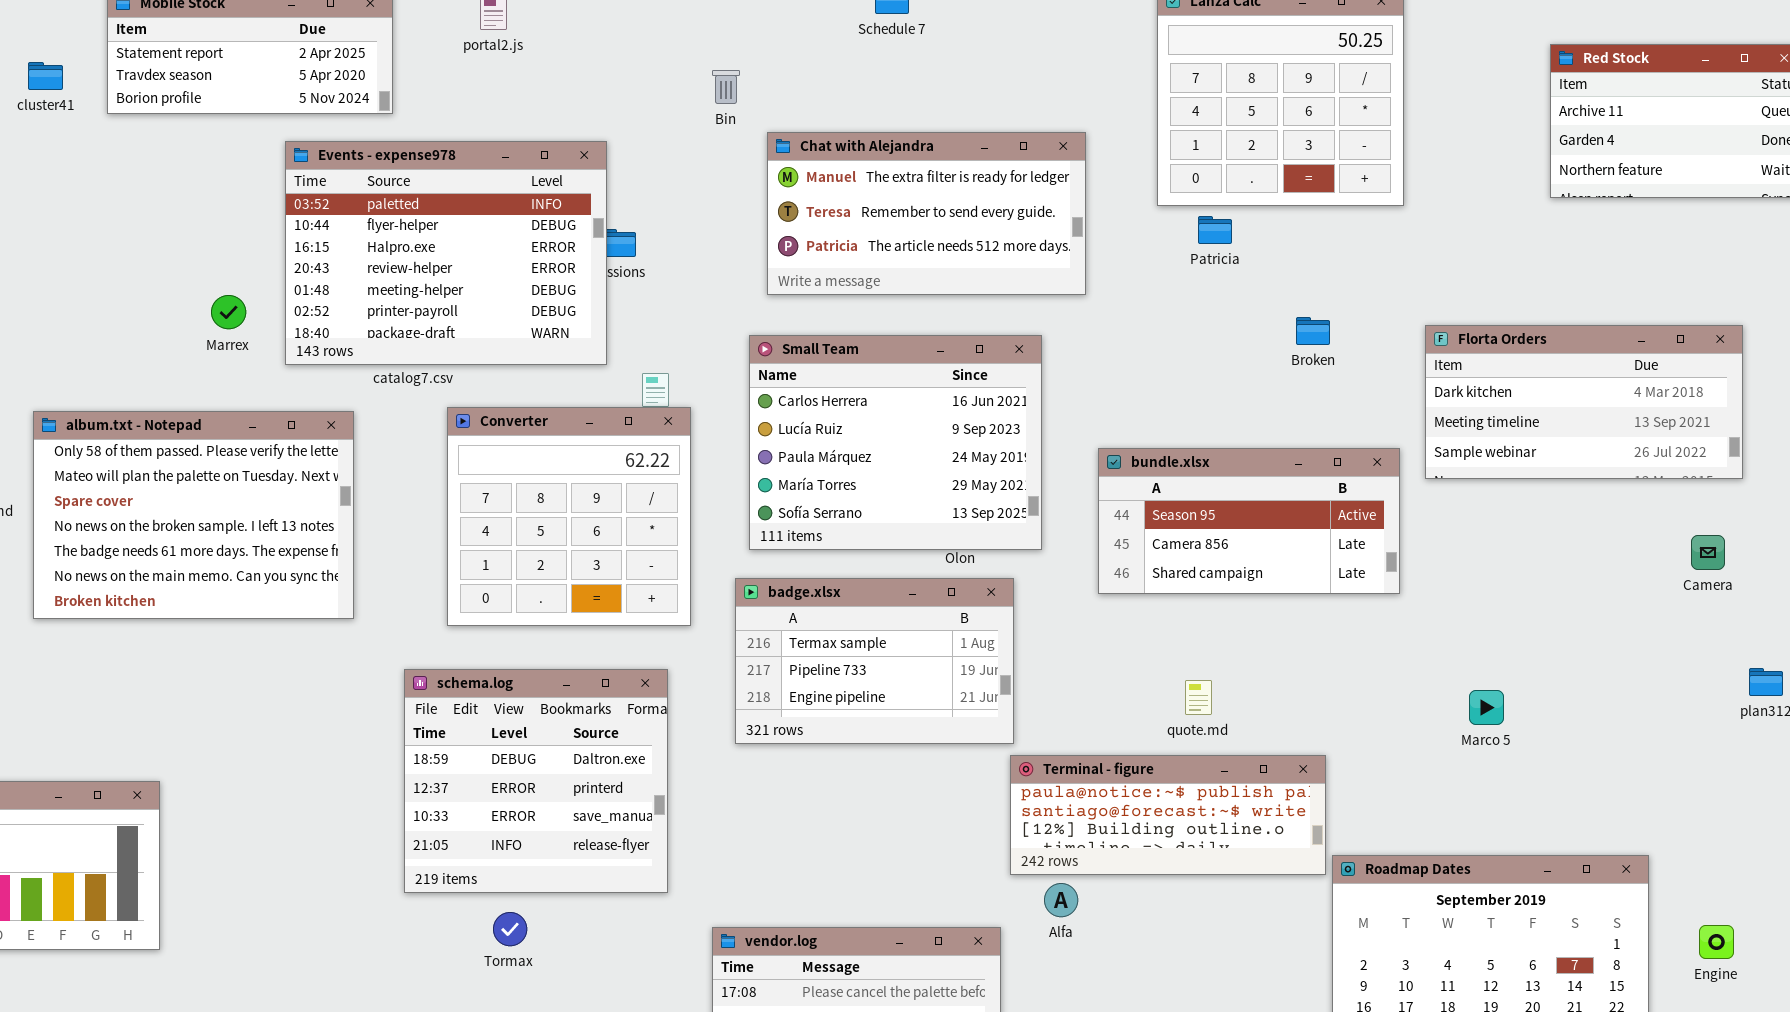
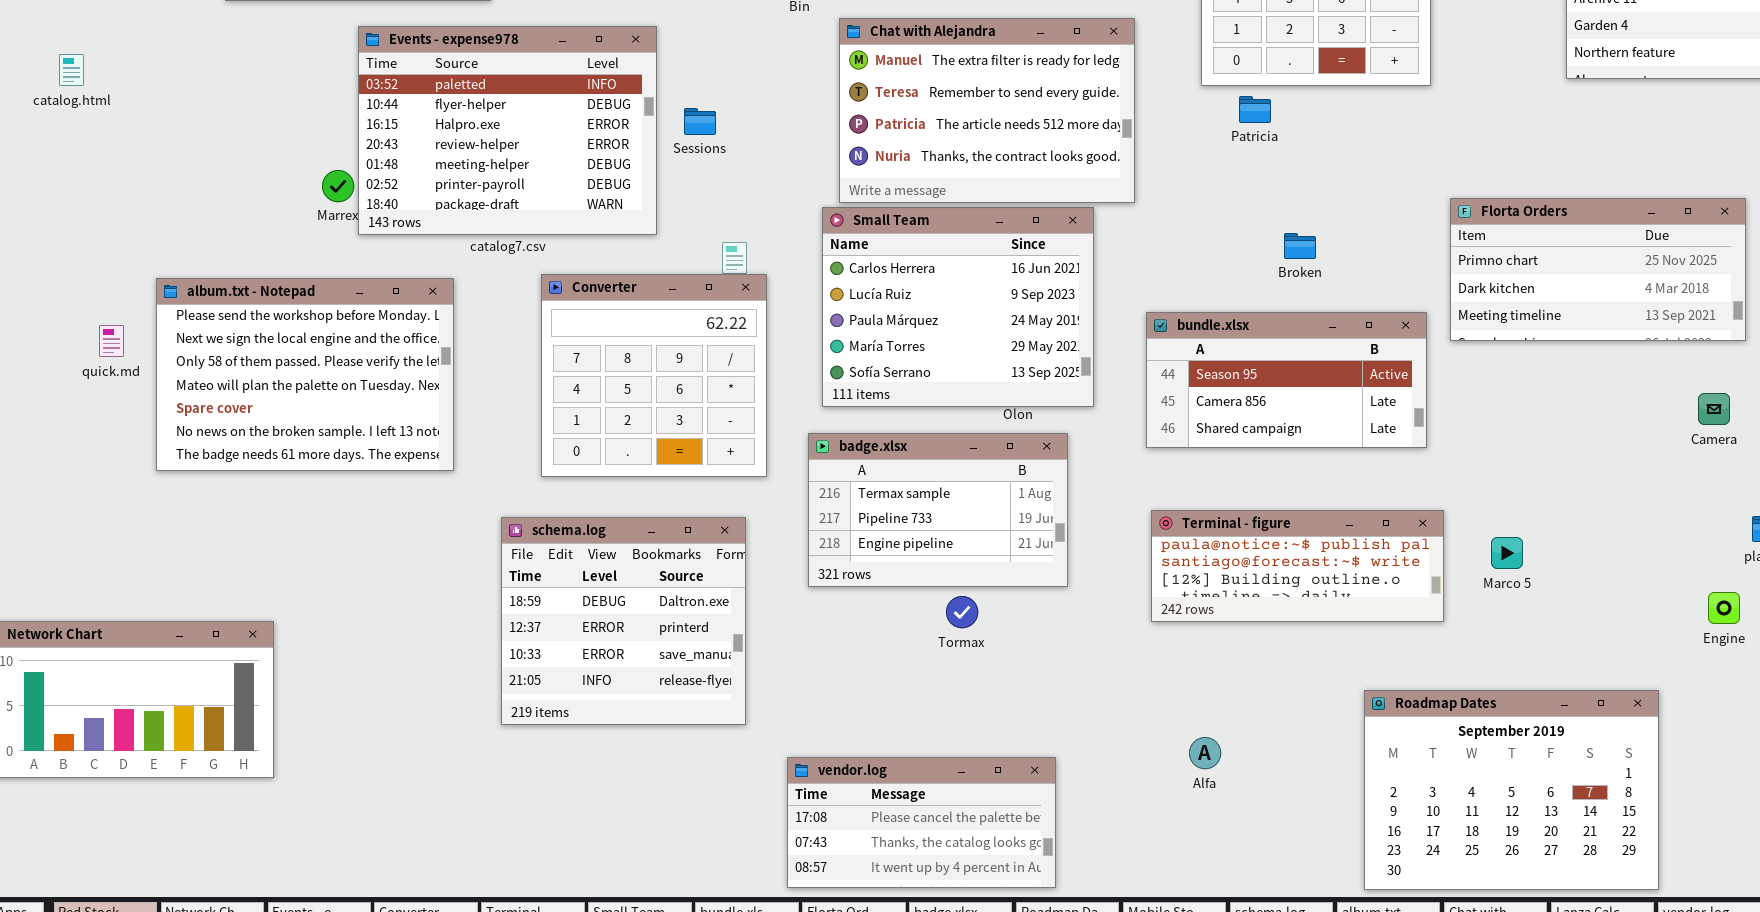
Chat with Alejandra: [767,132,1086,295] -> [839,18,1135,203], resized
Events - expense978: [285,141,607,365] -> [358,26,657,235], moved
Broken: [1296,317,1330,345] -> [1284,233,1316,259], moved
Florta Orders: [1425,325,1743,479] -> [1450,198,1746,341], scrolled up 1 row
album.txt - Notepad: [33,411,354,619] -> [156,278,454,471], scrolled up 2 rows
Terminal - figure: [1010,755,1326,875] -> [1151,510,1444,622], moved
Alfa: [1044,883,1078,917] -> [1189,737,1221,769], moved
Tormax: [493,912,527,946] -> [946,596,978,628], moved
Engine: [1699,925,1734,959] -> [1708,592,1740,624], moved

